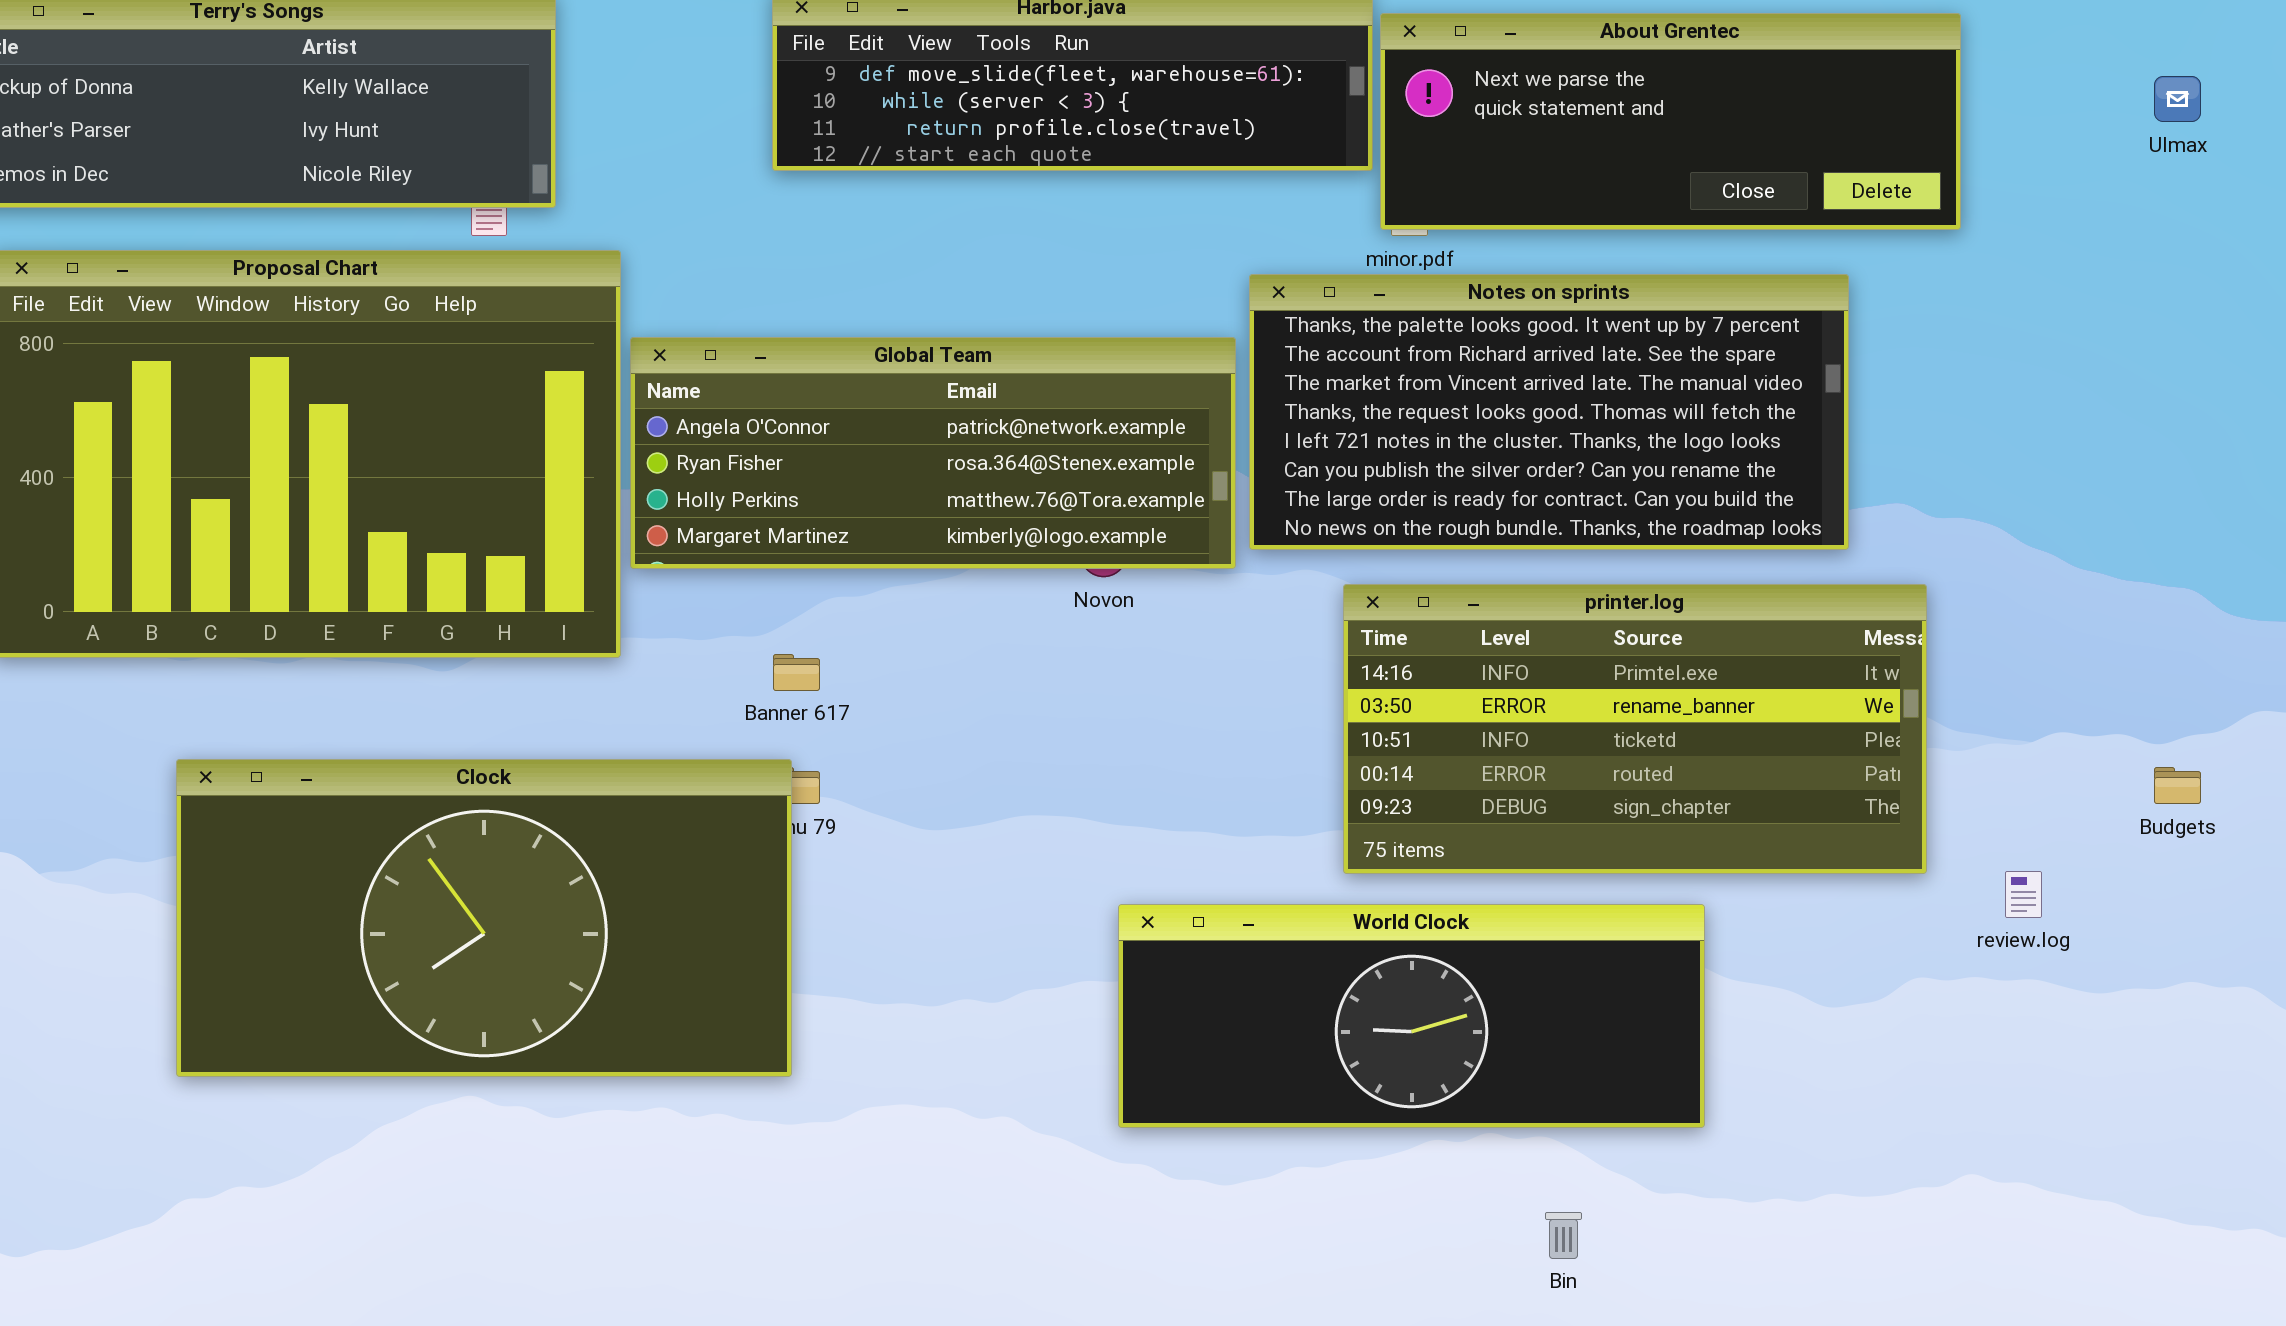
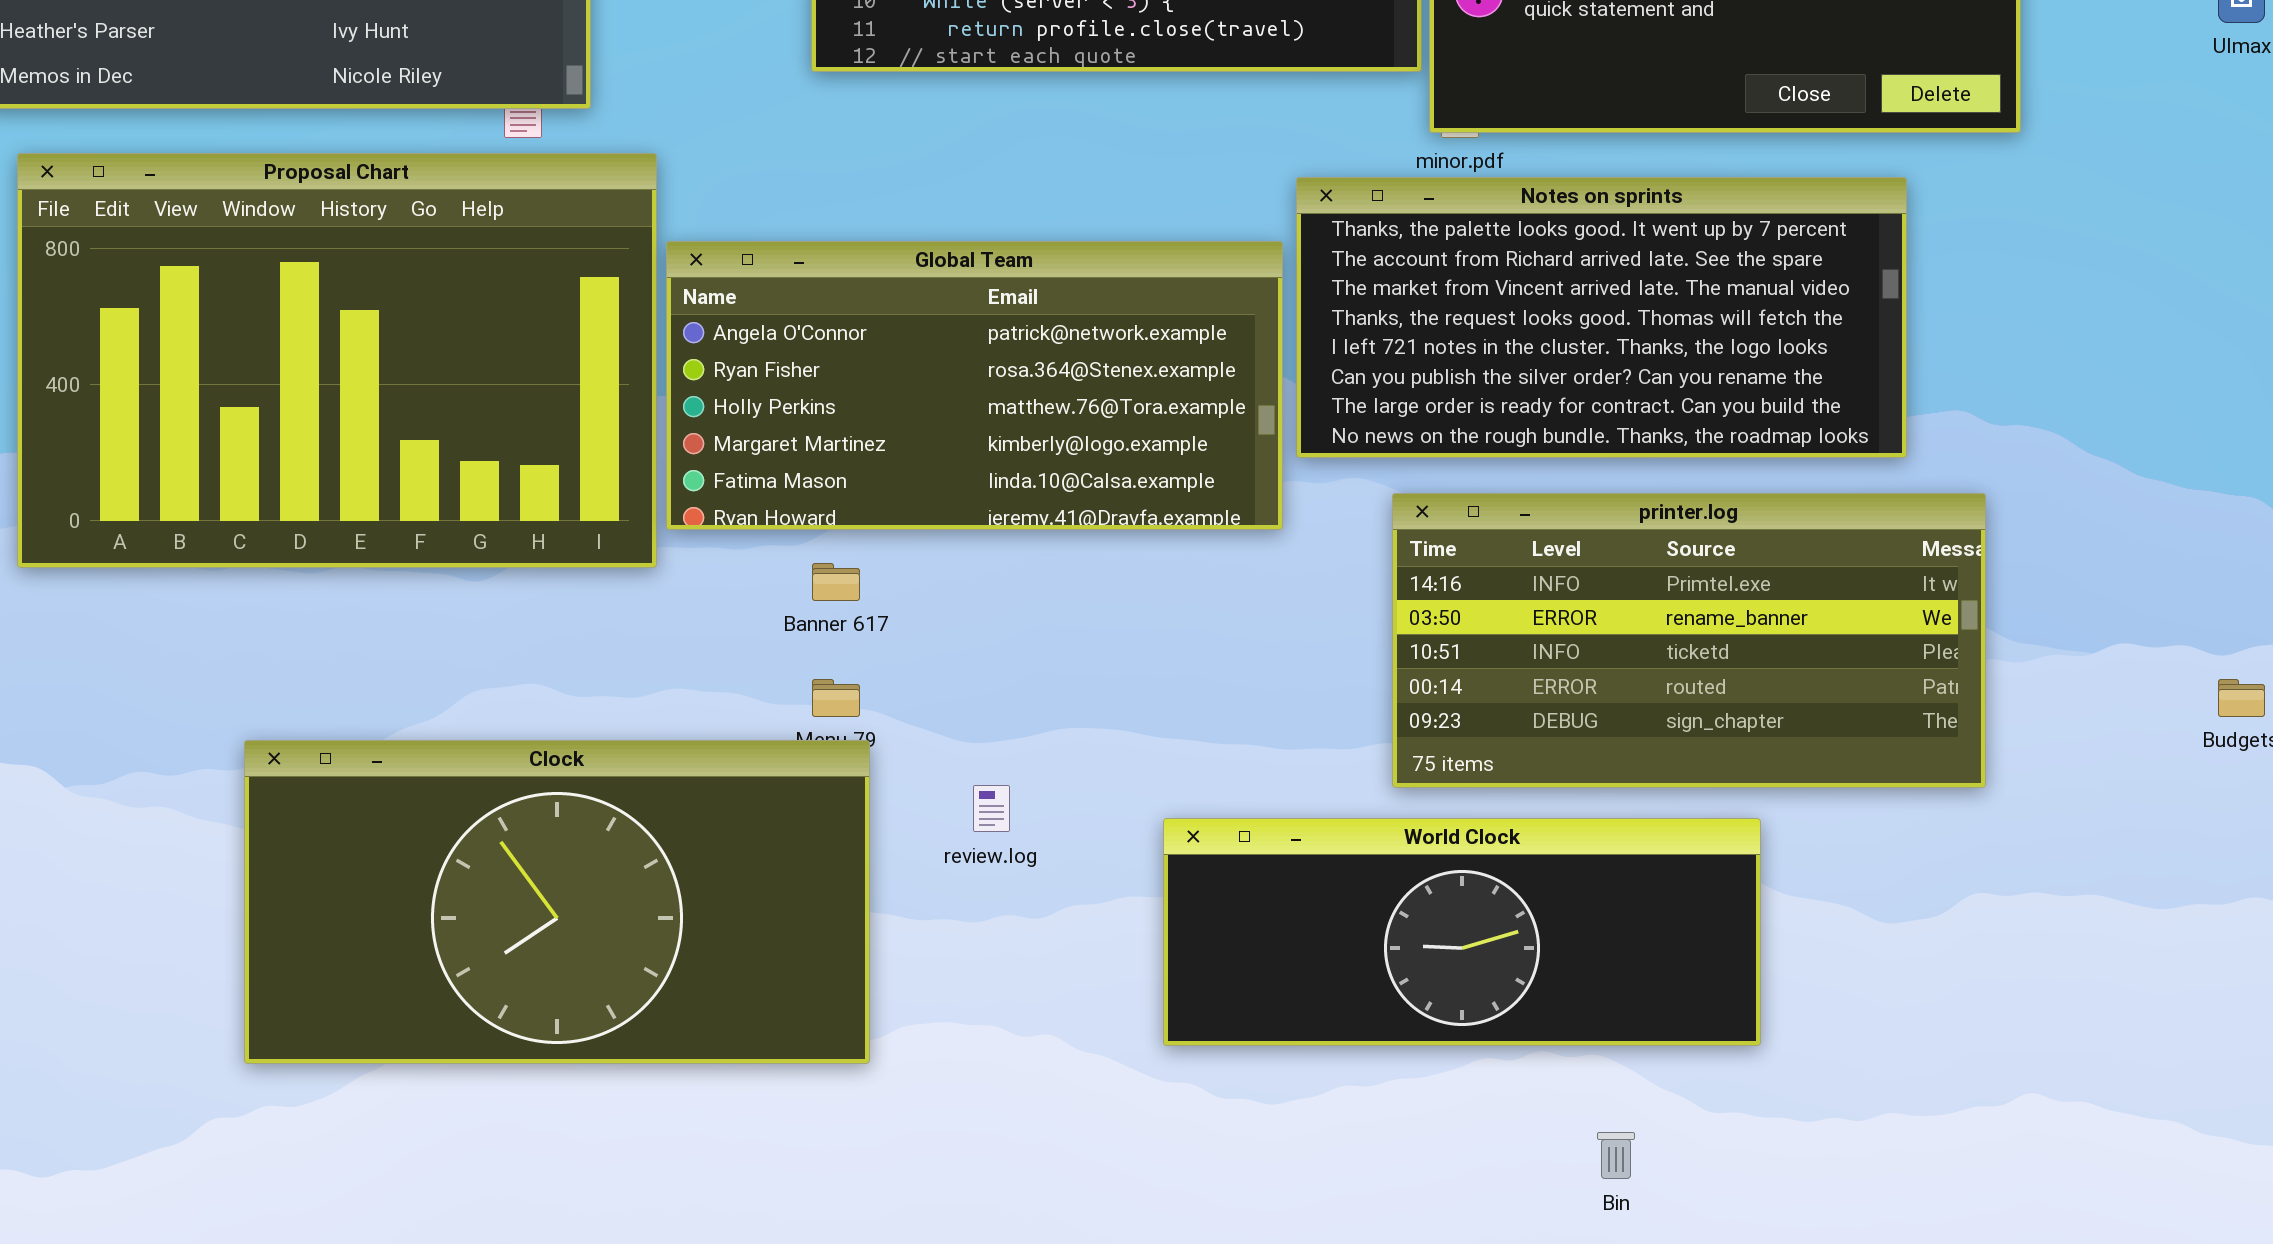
Global Team: [630,337,1236,569] -> [666,241,1283,530], resized
Clock: [176,759,792,1077] -> [244,740,870,1064], moved
review.log: [2005,871,2042,918] -> [973,785,1010,832], moved

